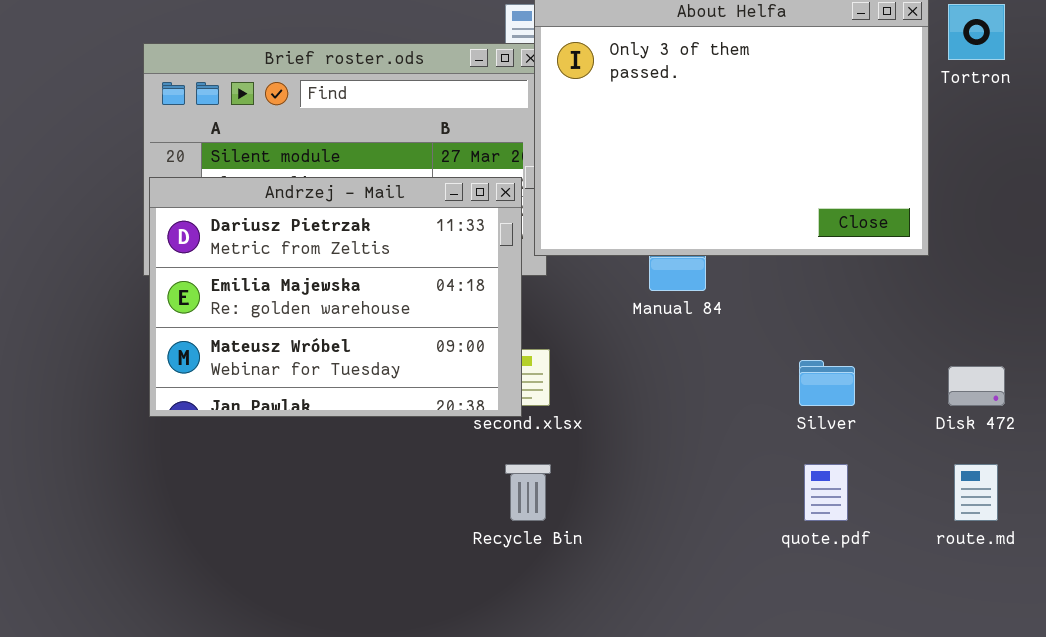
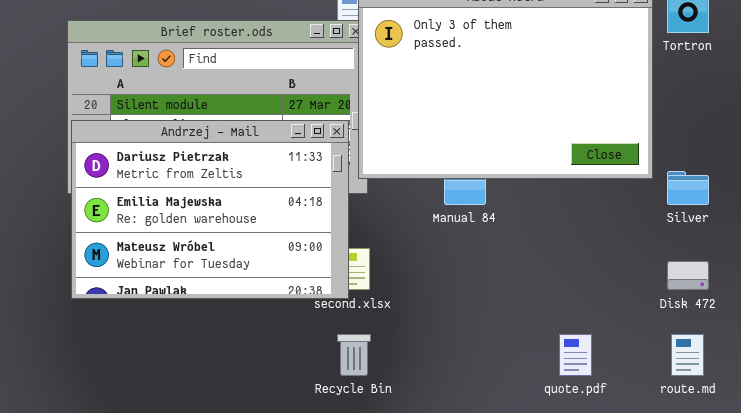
Silver: [799,360,855,406] -> [667,171,709,205], moved

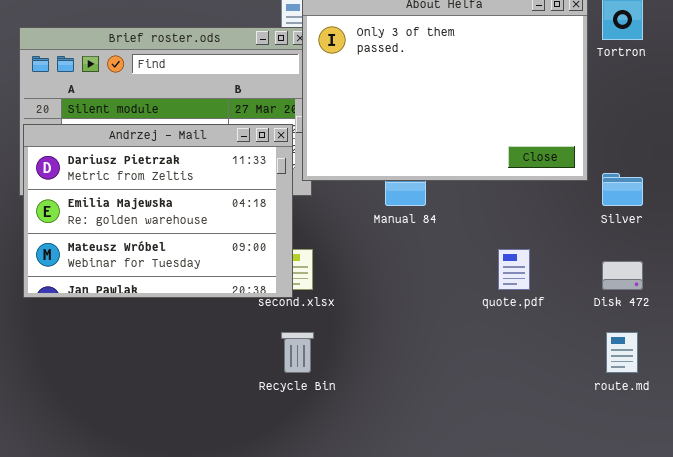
quote.pdf: [559,334,592,376] -> [498,249,530,290], moved

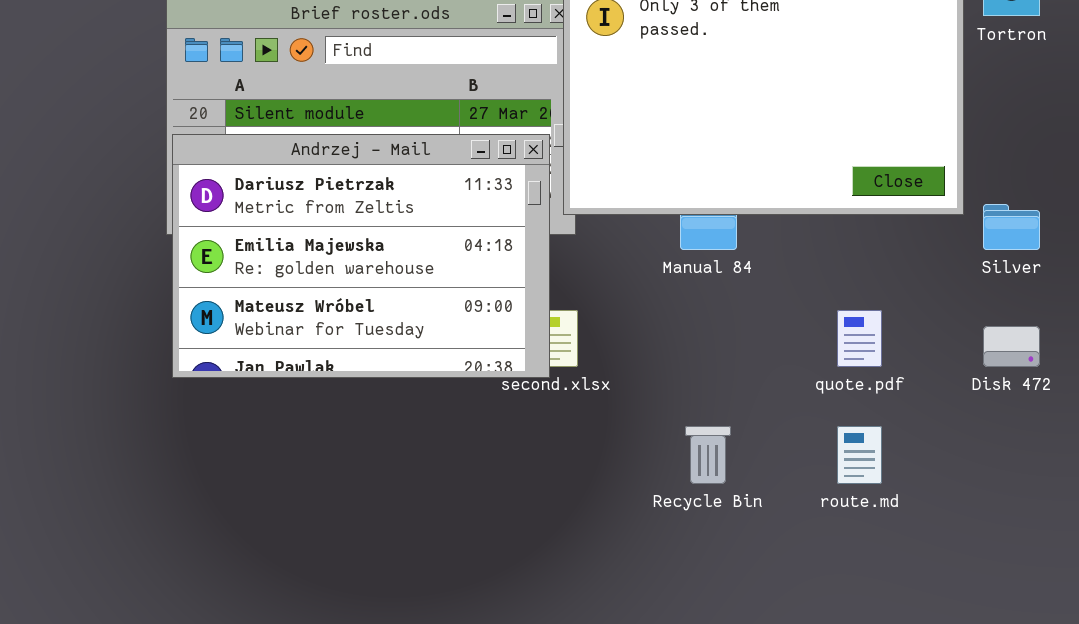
Recycle Bin: [281,332,314,373] -> [685,426,731,484], moved
route.md: [606,332,638,373] -> [837,426,882,484], moved

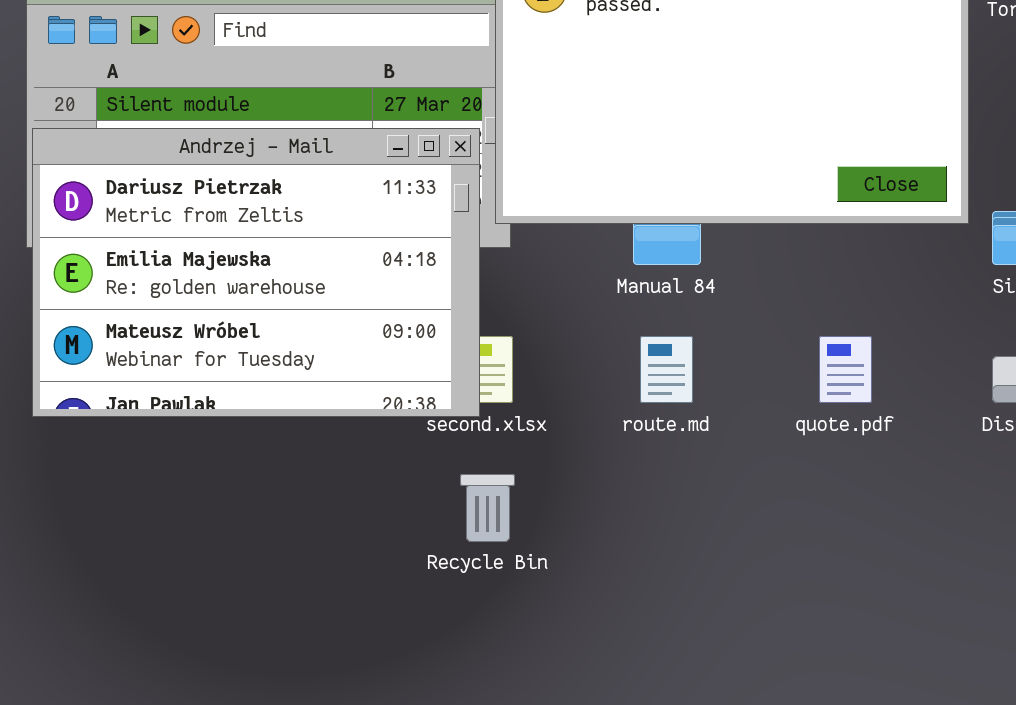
Recycle Bin: [685,426,731,484] -> [460,474,515,542], moved
route.md: [837,426,882,484] -> [640,336,693,403], moved

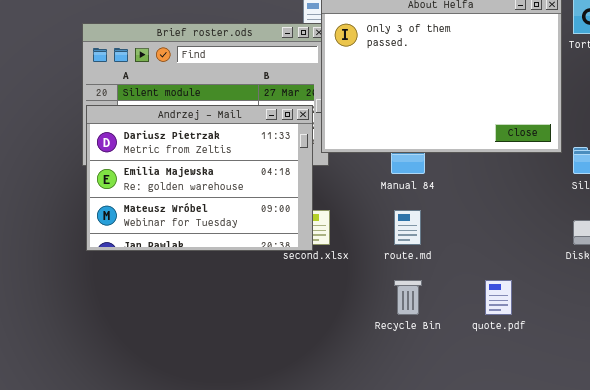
quote.pdf: [819,336,872,403] -> [485,280,512,315], moved
Recycle Bin: [460,474,515,542] -> [394,280,422,315], moved

